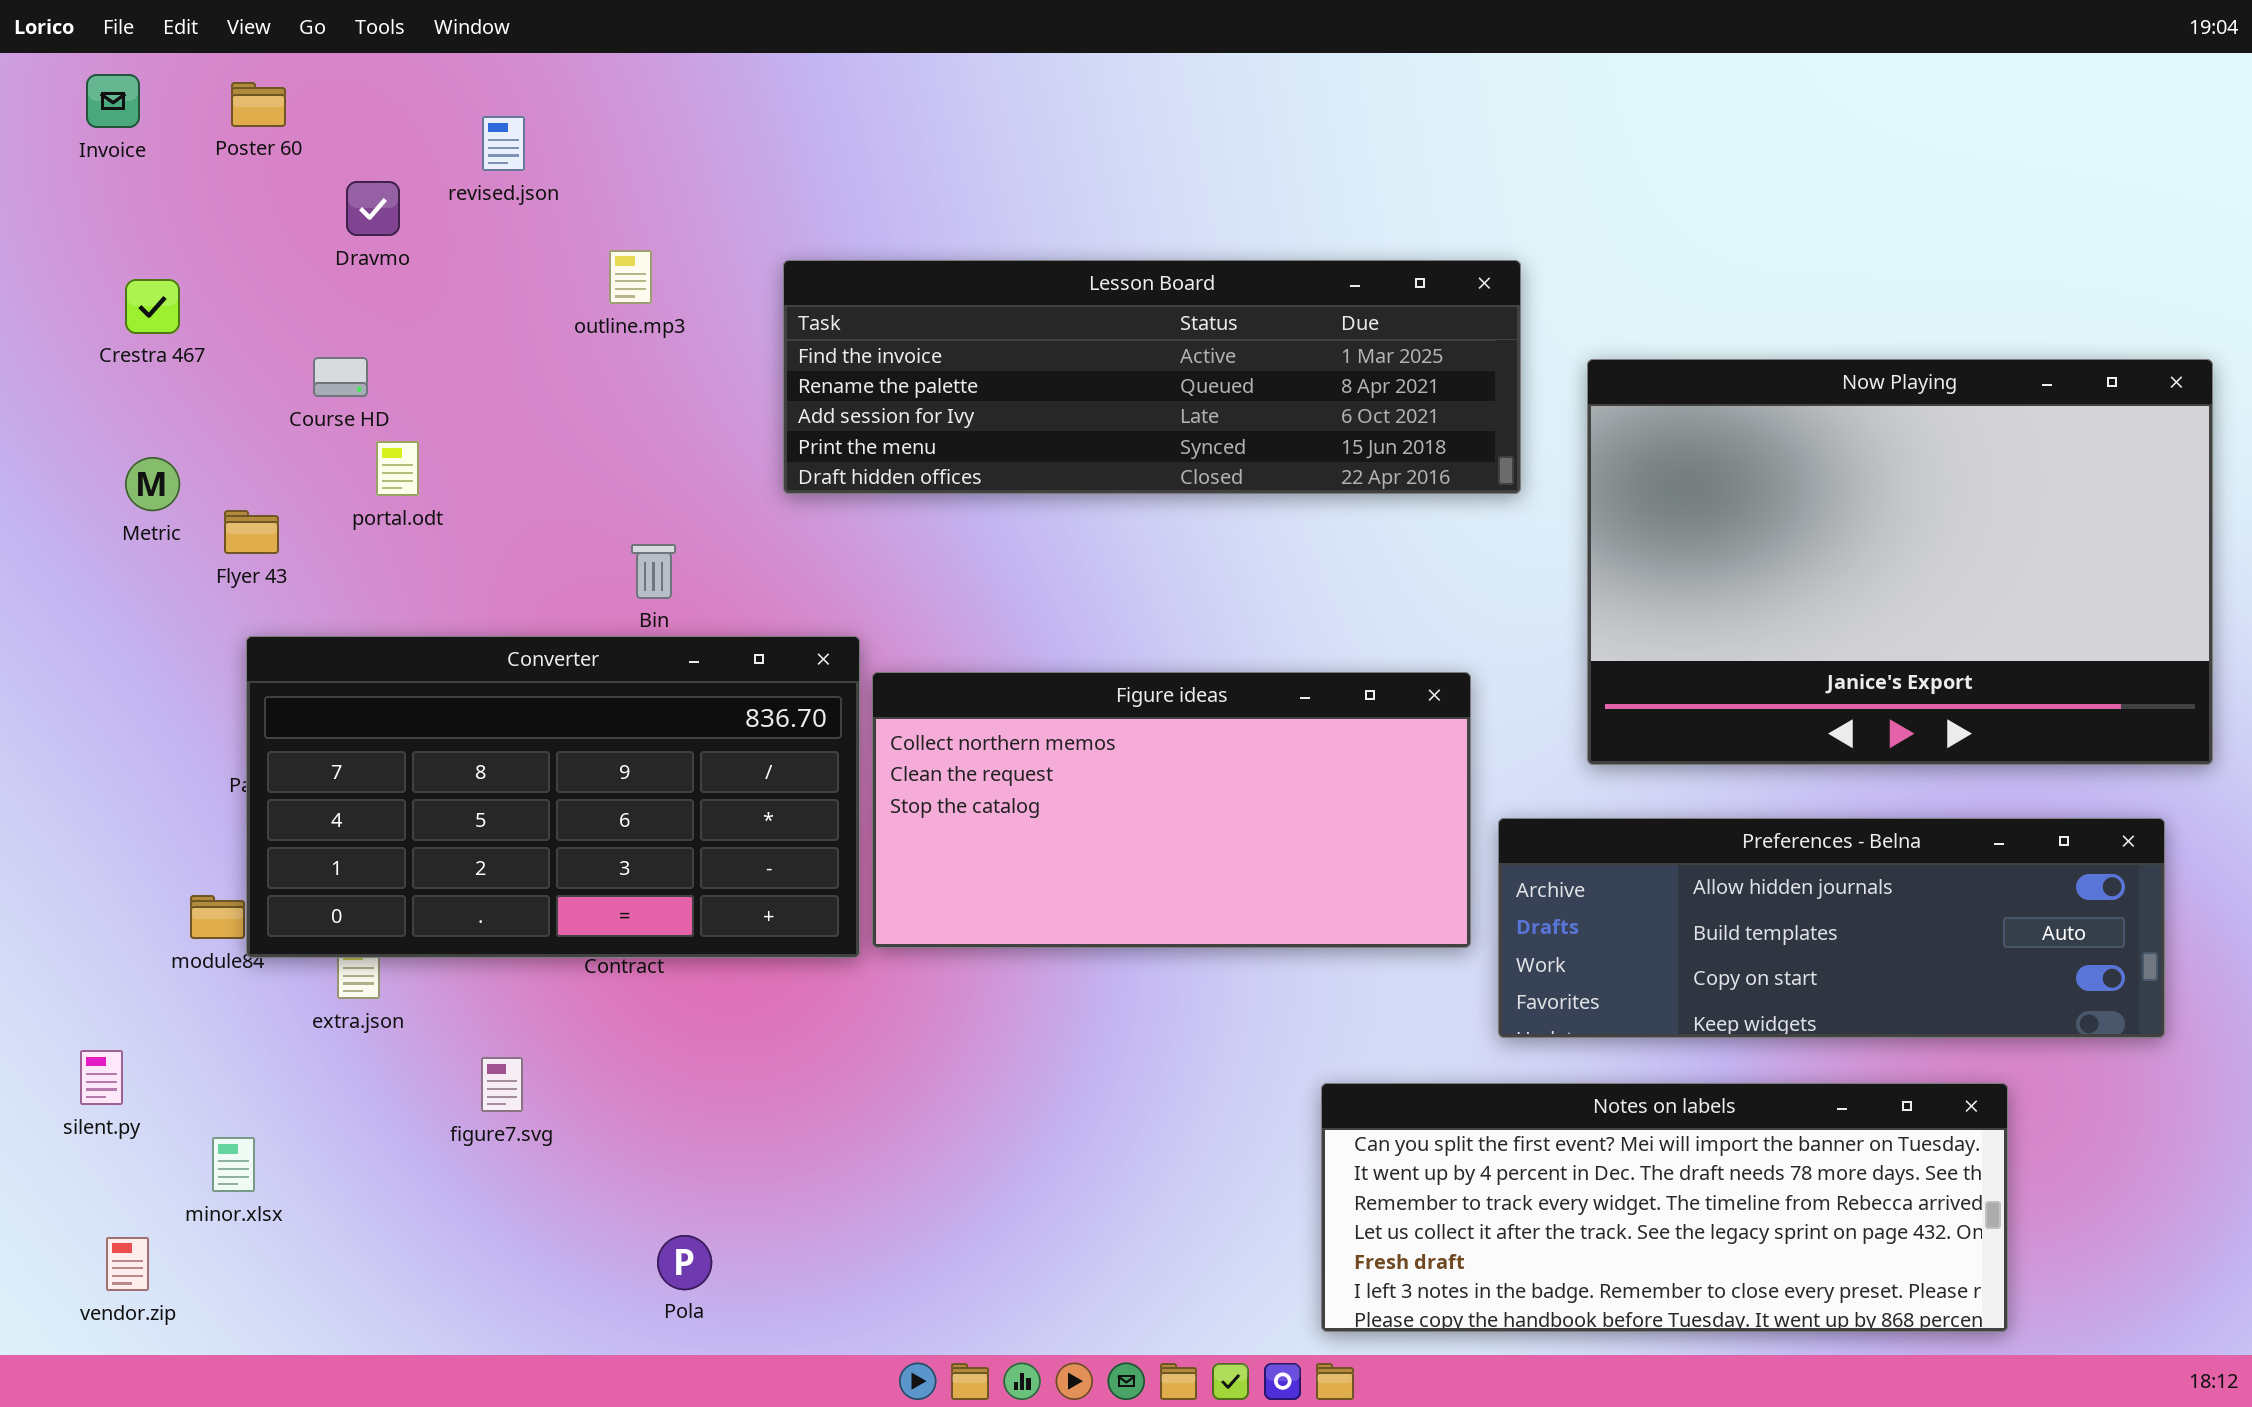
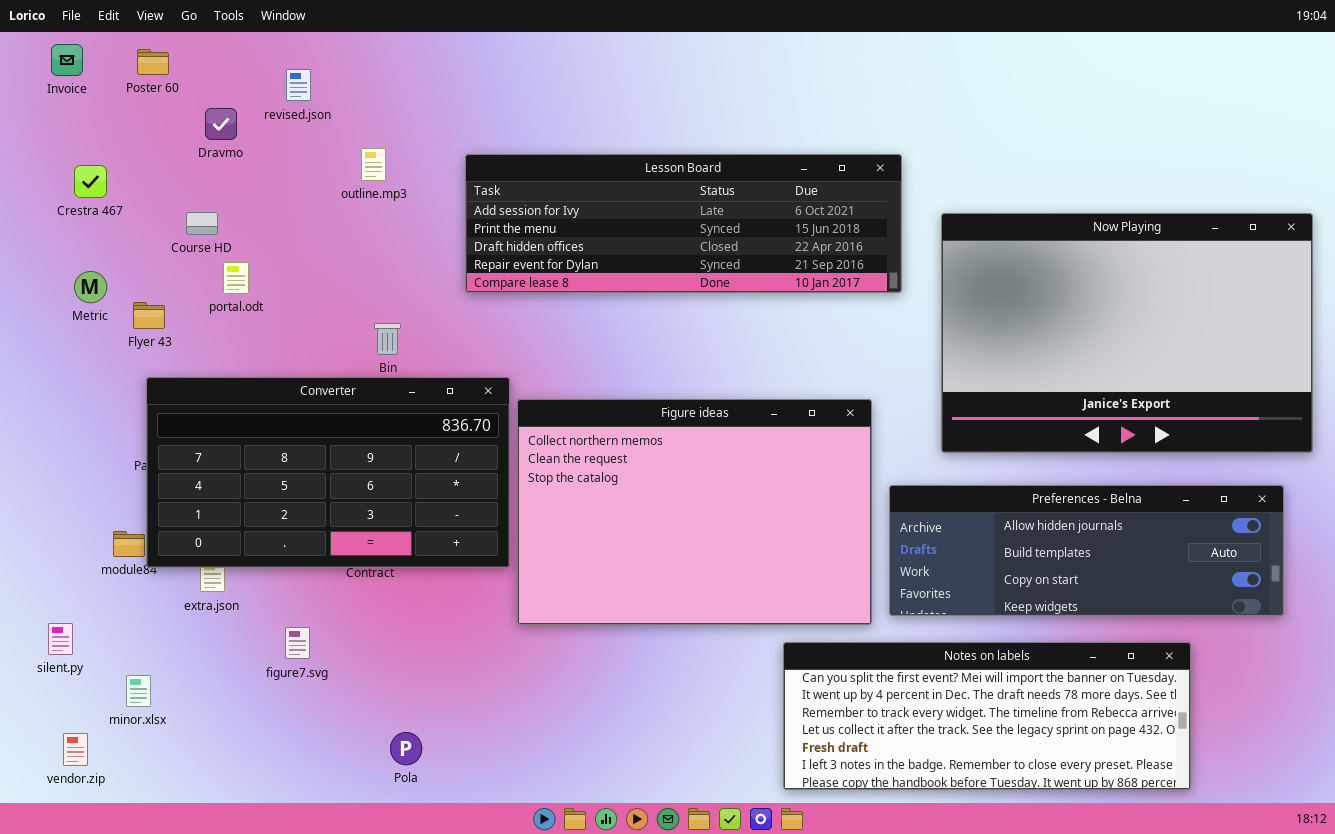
Lesson Board: [783,260,1521,494] -> [465,154,902,293], scrolled down 2 rows
Figure ideas: [872,672,1471,948] -> [517,399,872,625], resized

